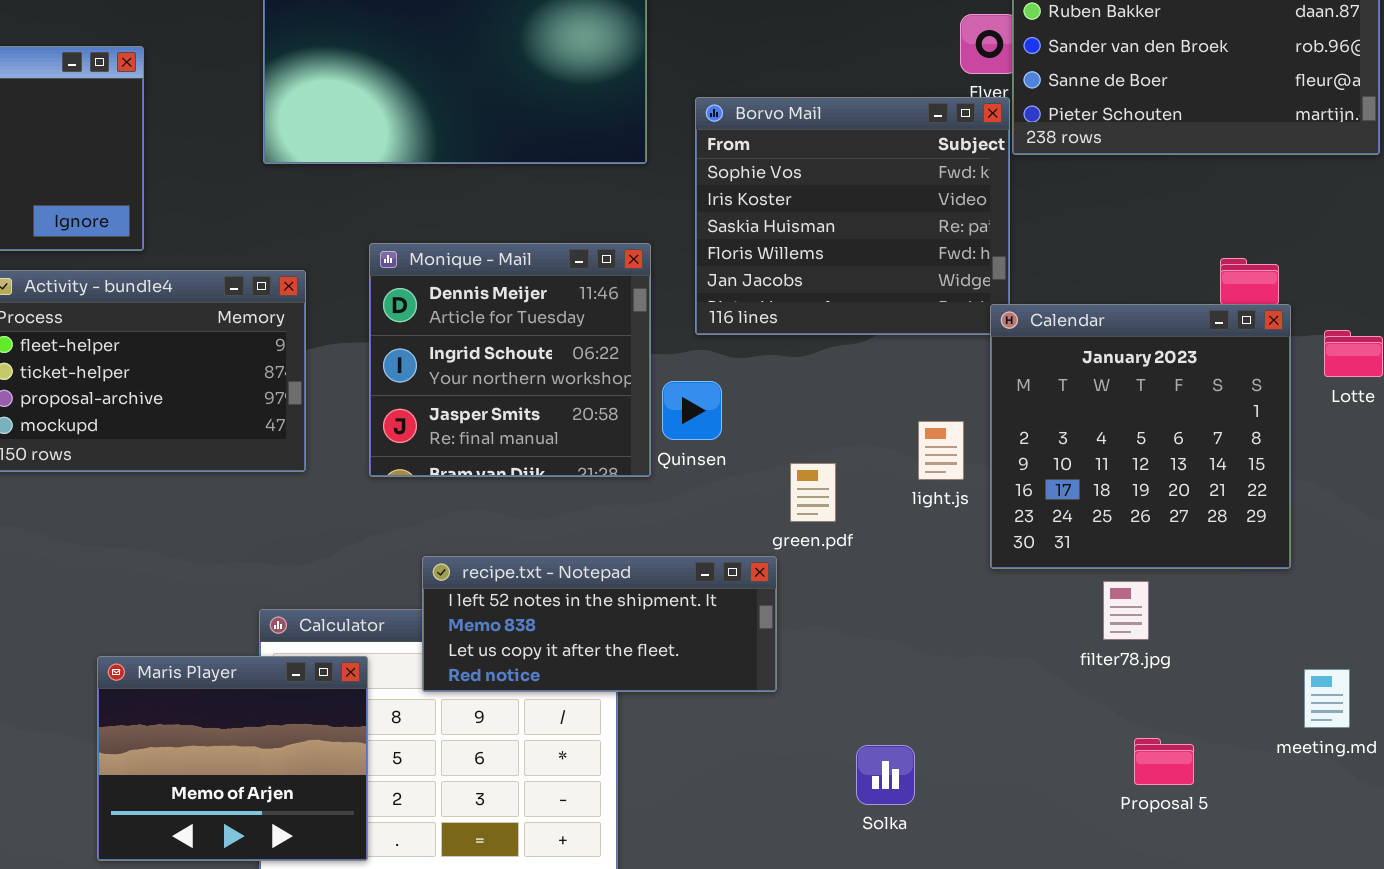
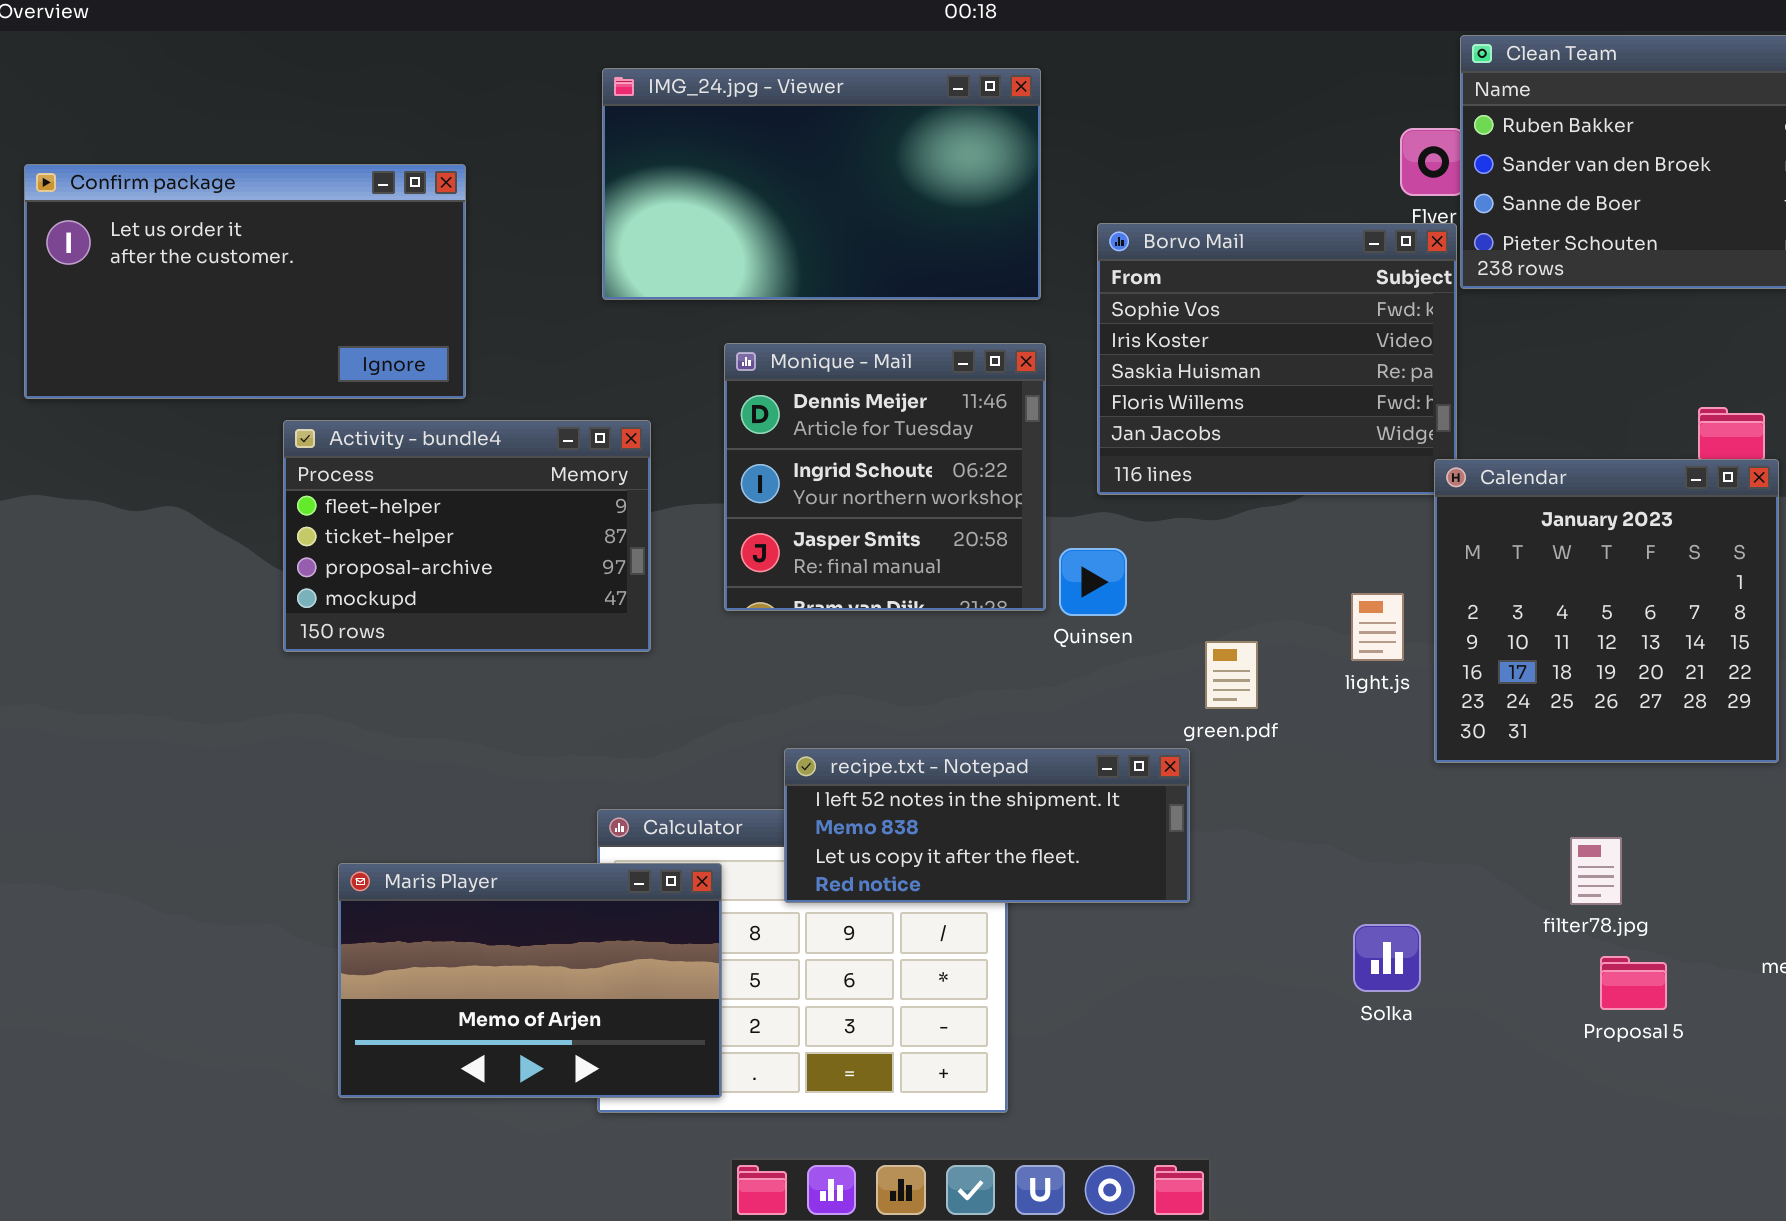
Monique - Mail: [369,243,651,477] -> [724,343,1046,611], moved
filter78.jpg: [1103,581,1149,640] -> [1570,837,1622,905], moved
Maris Player: [97,656,368,861] -> [338,863,722,1098], resized
Solka: [856,745,915,805] -> [1353,924,1421,992], moved

